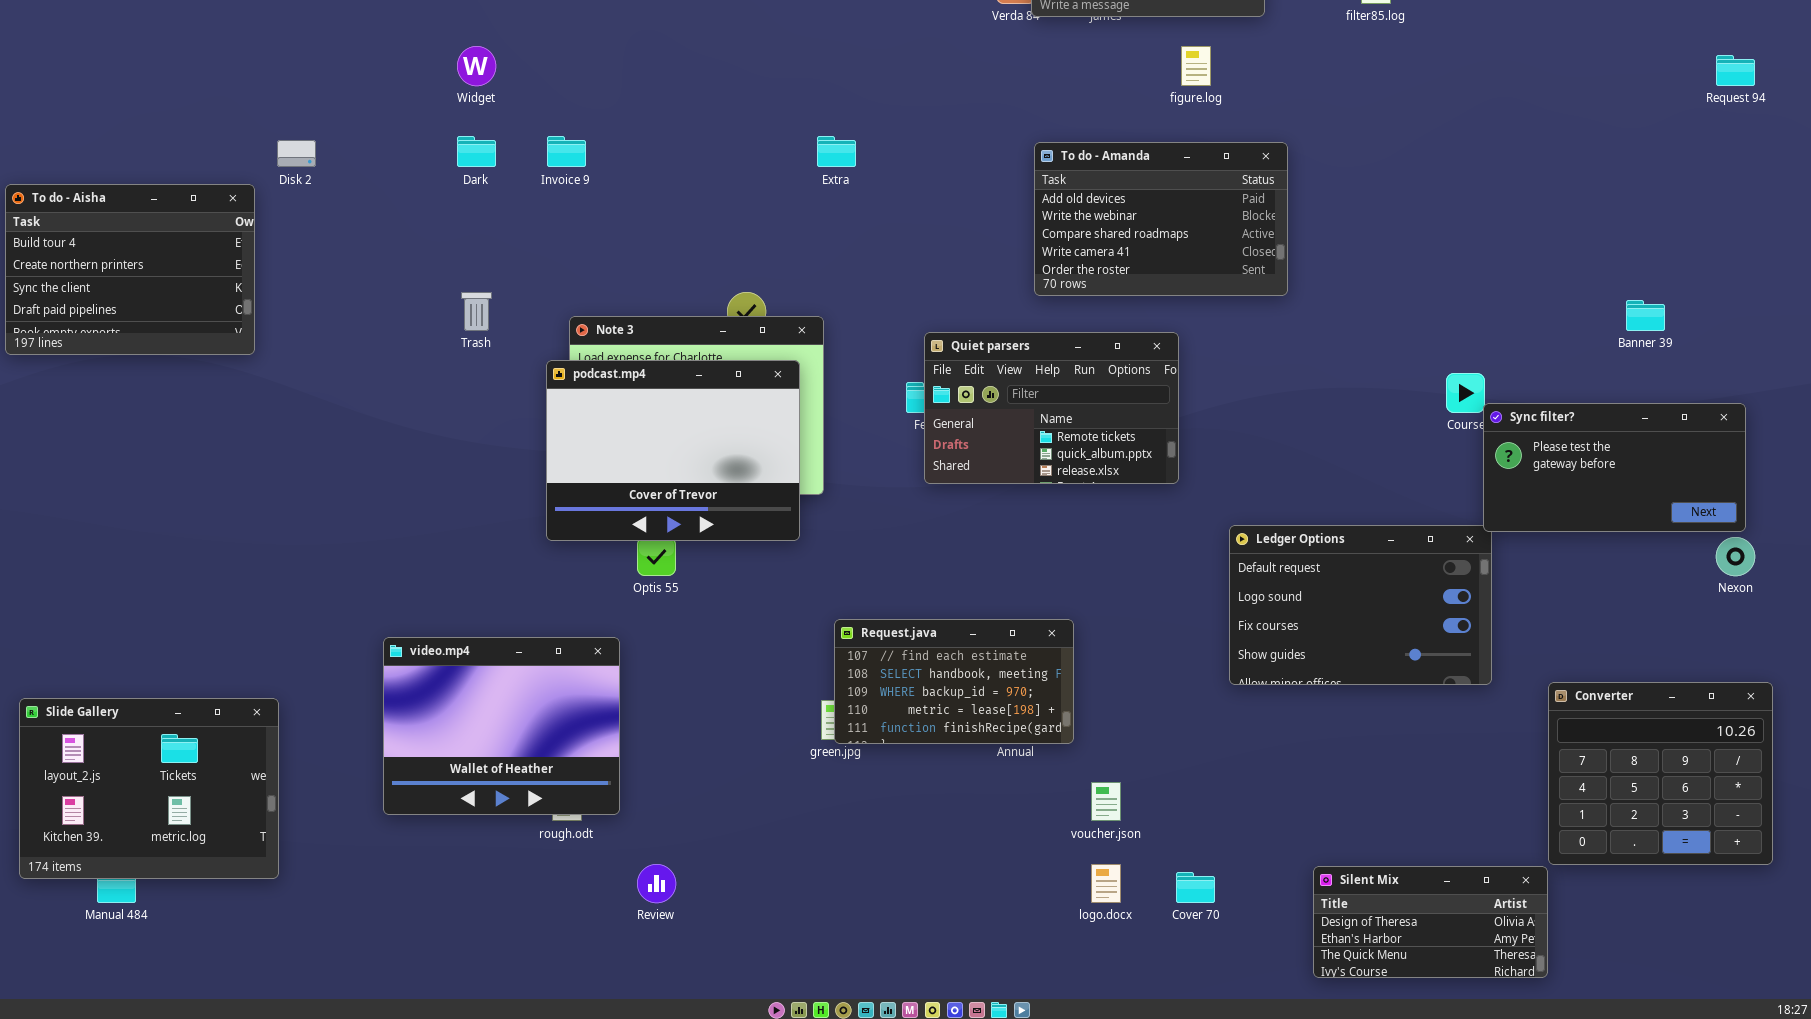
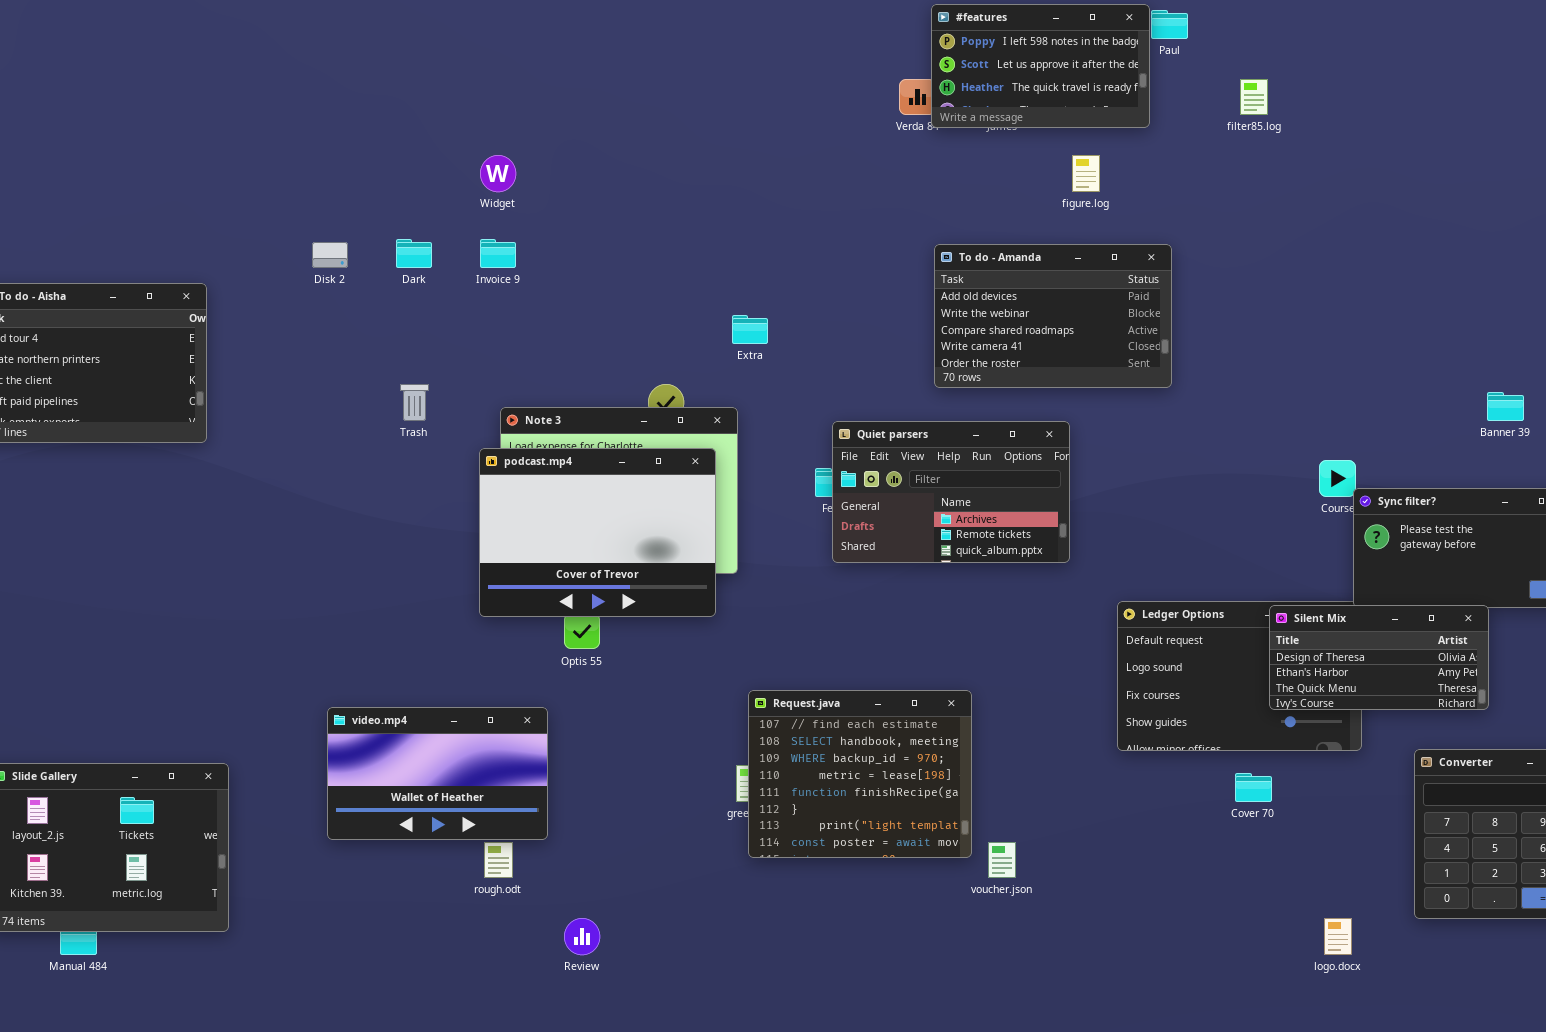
Widget: [457,46,496,86] -> [480,155,516,192], moved
Extra: [817,136,856,167] -> [732,315,768,344], moved
Disk 2: [277,140,316,167] -> [312,242,348,268], moved
Quiet parsers: [924,332,1179,484] -> [832,421,1070,563], scrolled up 1 row
Request.java: [834,619,1074,744] -> [748,690,972,858], resized
video.mp4: [383,637,620,815] -> [327,707,548,840], resized
logo.docx: [1091,864,1121,903] -> [1324,918,1352,955], moved
Silent Mix: [1313,866,1548,978] -> [1269,605,1489,710], moved
Cover 70: [1176,872,1215,903] -> [1235,773,1272,802], moved

